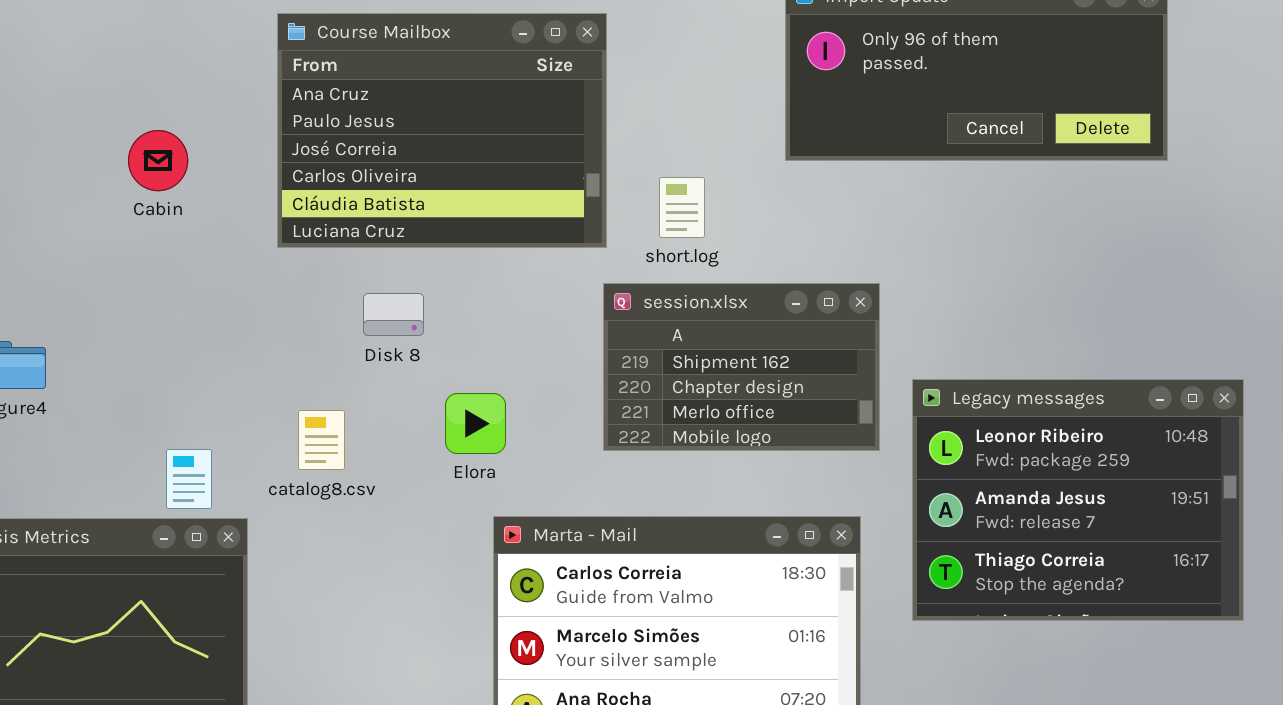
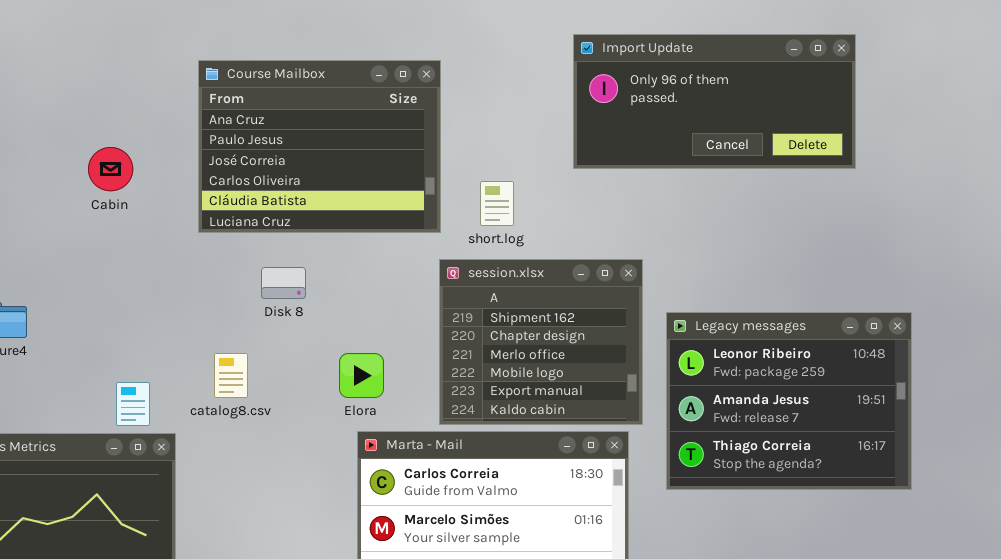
session.xlsx: [603,283,880,451] -> [439,259,643,425], resized
Legacy messages: [912,379,1244,621] -> [666,312,912,490], moved
Elora: [445,393,506,454] -> [339,353,384,398], moved

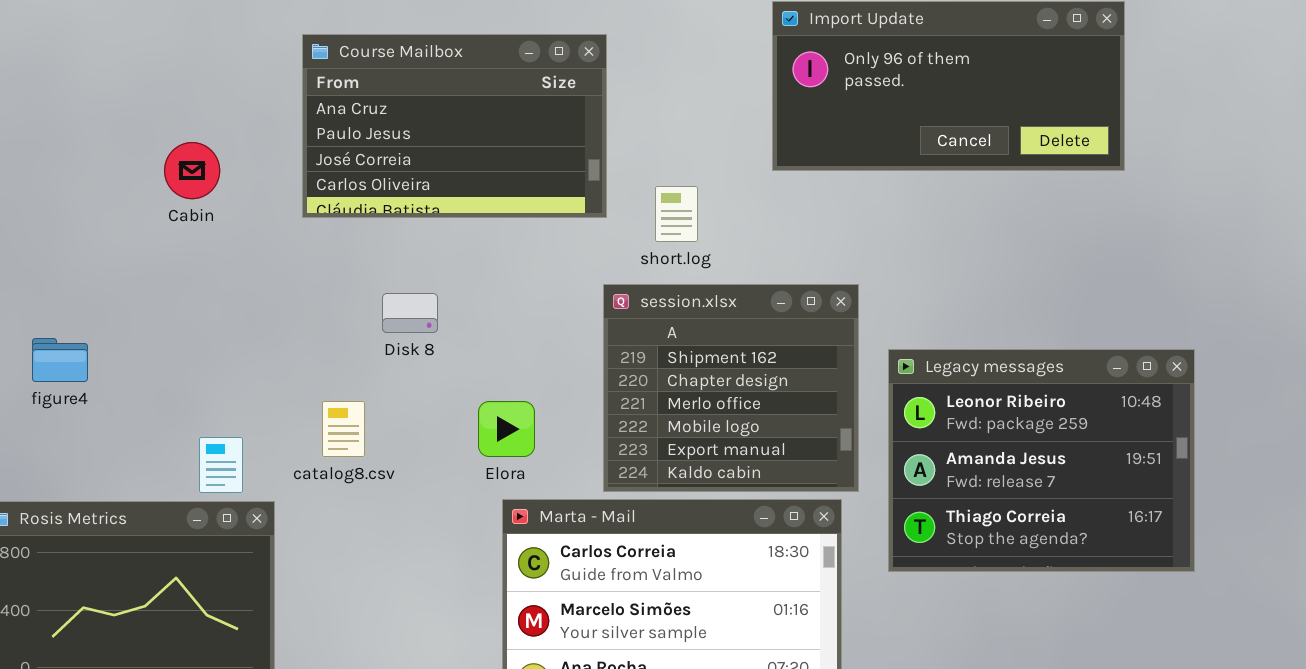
Course Mailbox: [198,60,441,233] -> [302,34,607,218], resized

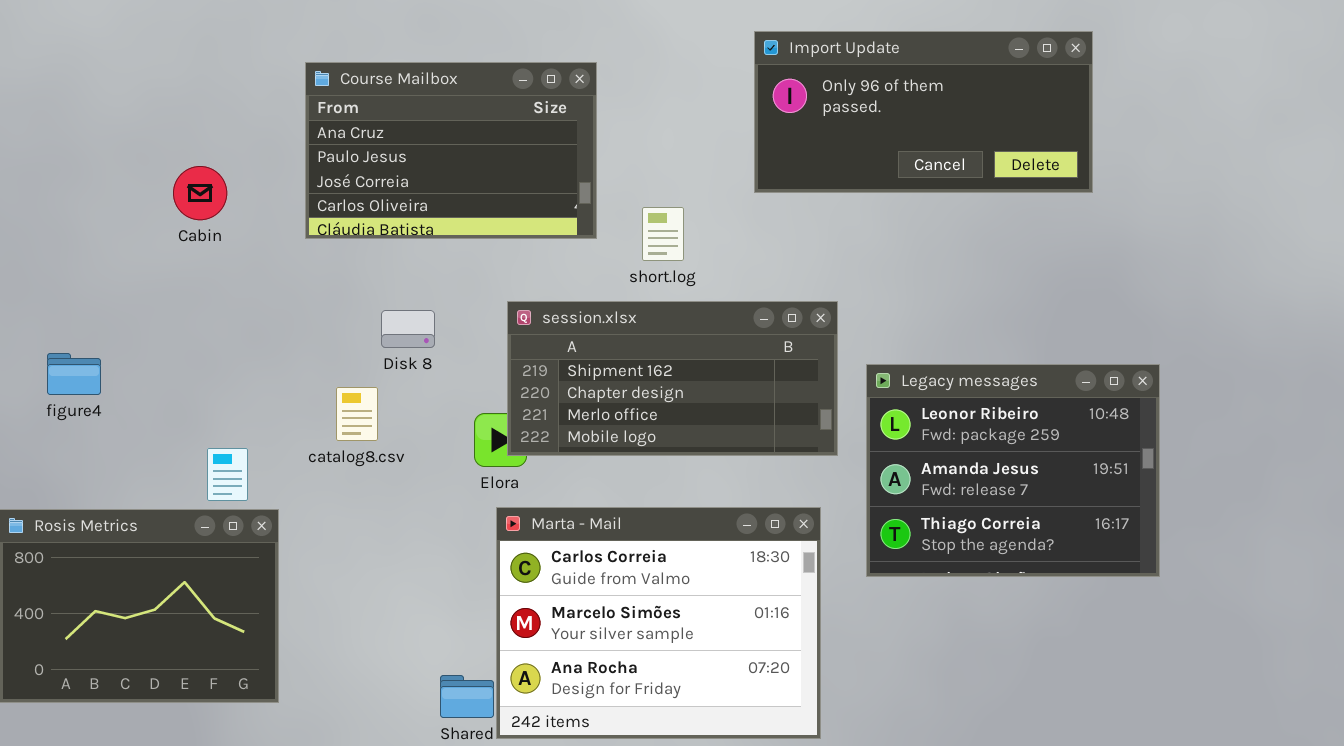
session.xlsx: [603,284,859,492] -> [507,301,838,456], resized
catalog8.csv: [322,401,365,457] -> [336,387,378,441], moved

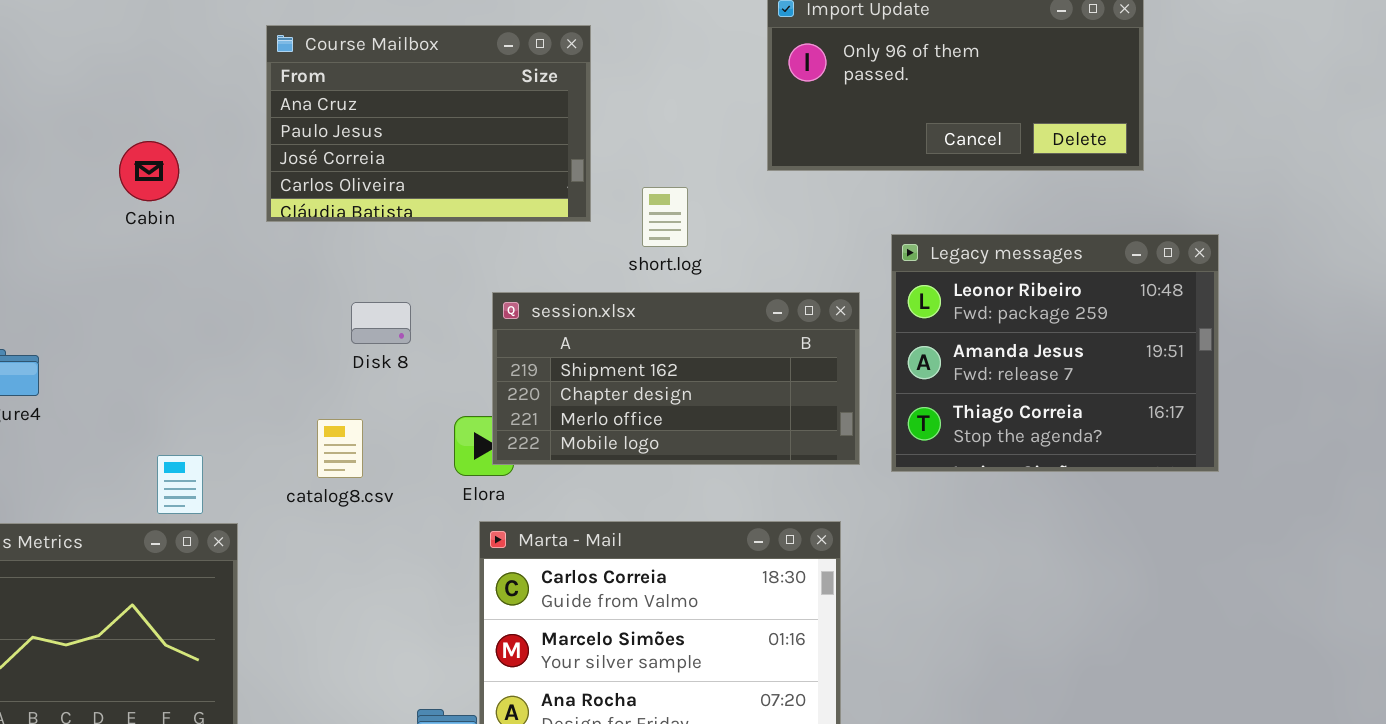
Legacy messages: [866,364,1160,577] -> [891,234,1219,472], moved
catalog8.csv: [336,387,378,441] -> [317,419,363,478], moved

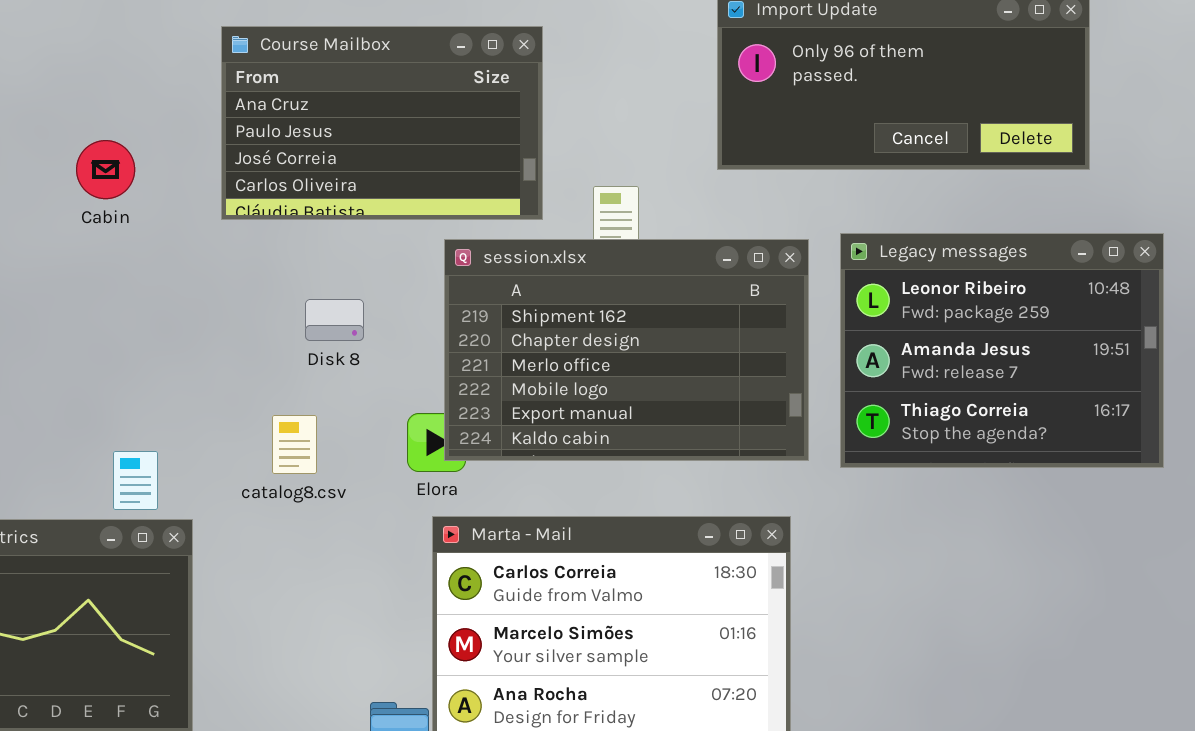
session.xlsx: [492,292,860,465] -> [444,239,809,461], resized

